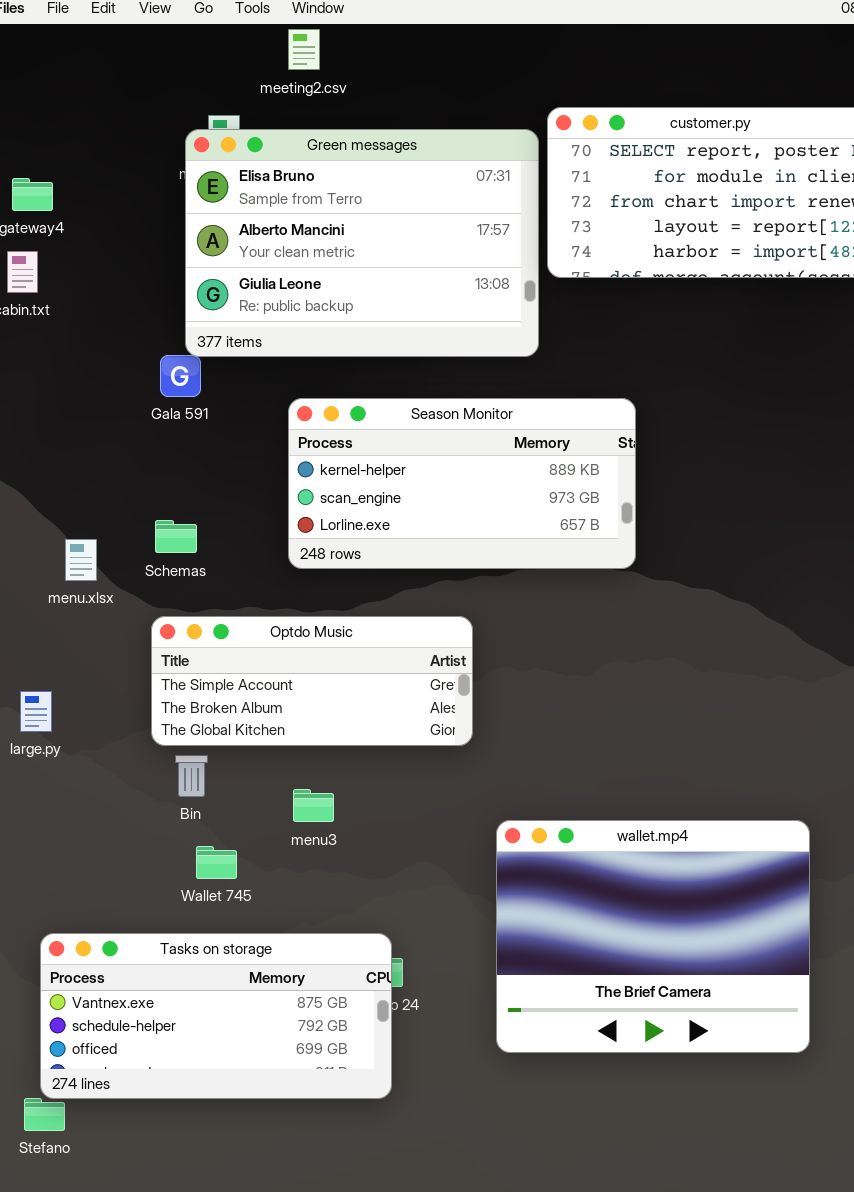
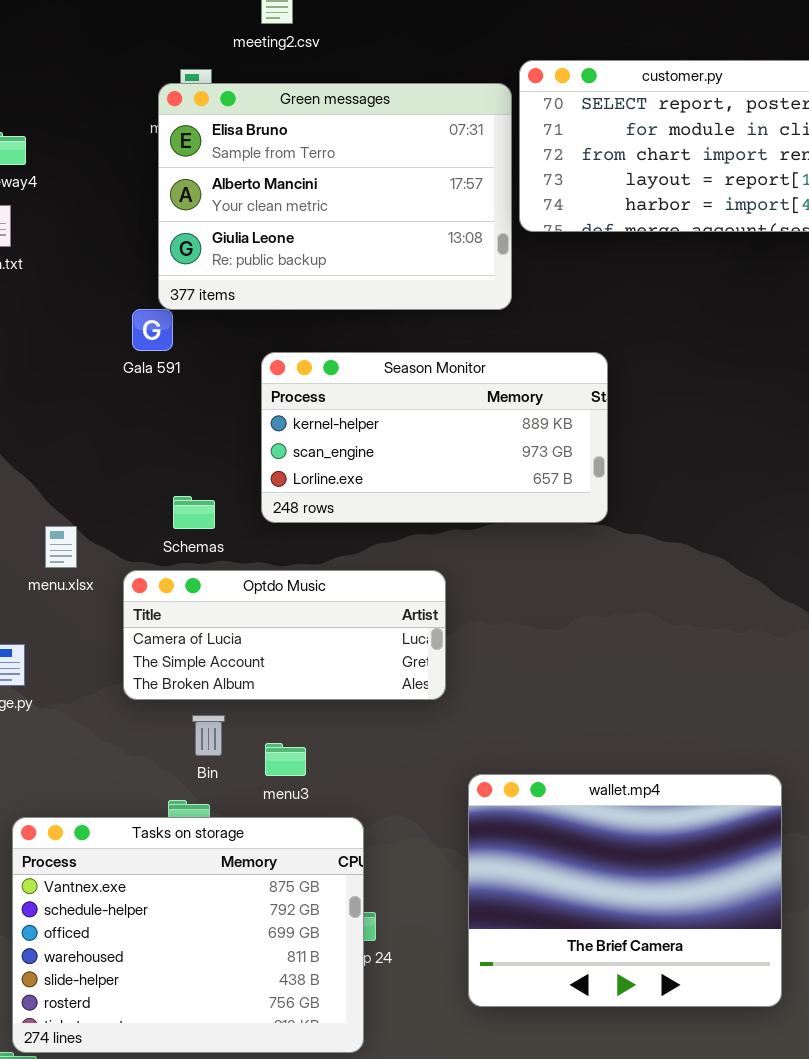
Schemas: [155,520,197,553] -> [173,496,215,529], moved
menu.xlsx: [65,539,97,581] -> [45,526,77,568], moved
Optdo Music: [151,616,473,746] -> [123,570,446,700], scrolled up 1 row
Bin: [175,755,208,797] -> [192,715,225,756], moved
Tasks on storage: [40,933,392,1099] -> [12,817,364,1053], resized

